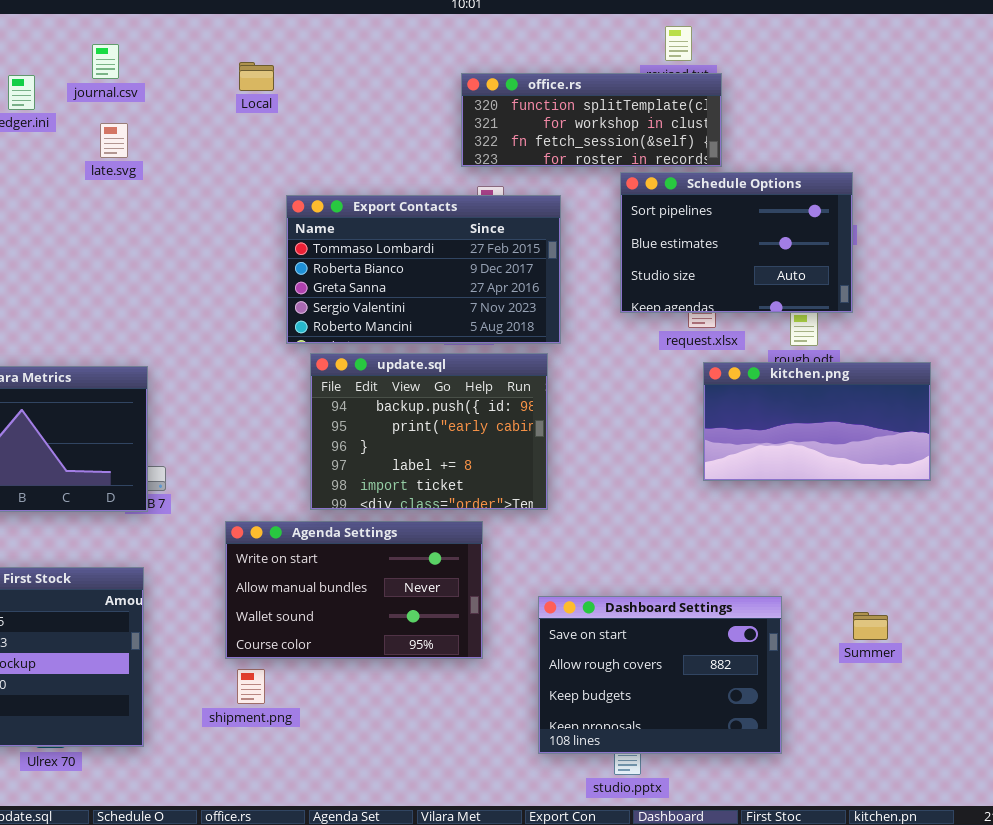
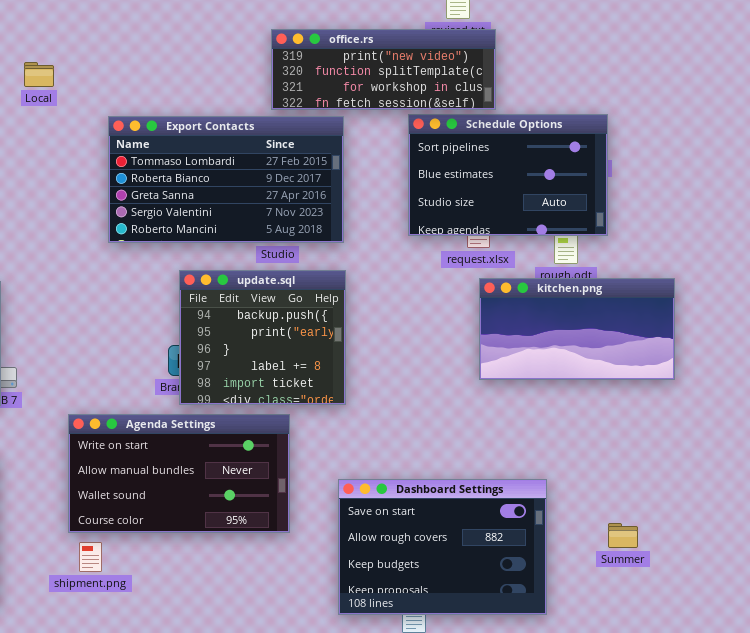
Local: [239,62,274,91] -> [24,62,54,87], moved
office.rs: [461,73,722,167] -> [271,29,496,110], scrolled up 1 row
Export Contacts: [286,195,561,344] -> [108,116,344,243], moved
update.sql: [310,353,548,510] -> [179,270,346,405], resized
Summer: [853,612,888,640] -> [608,523,638,548], moved

